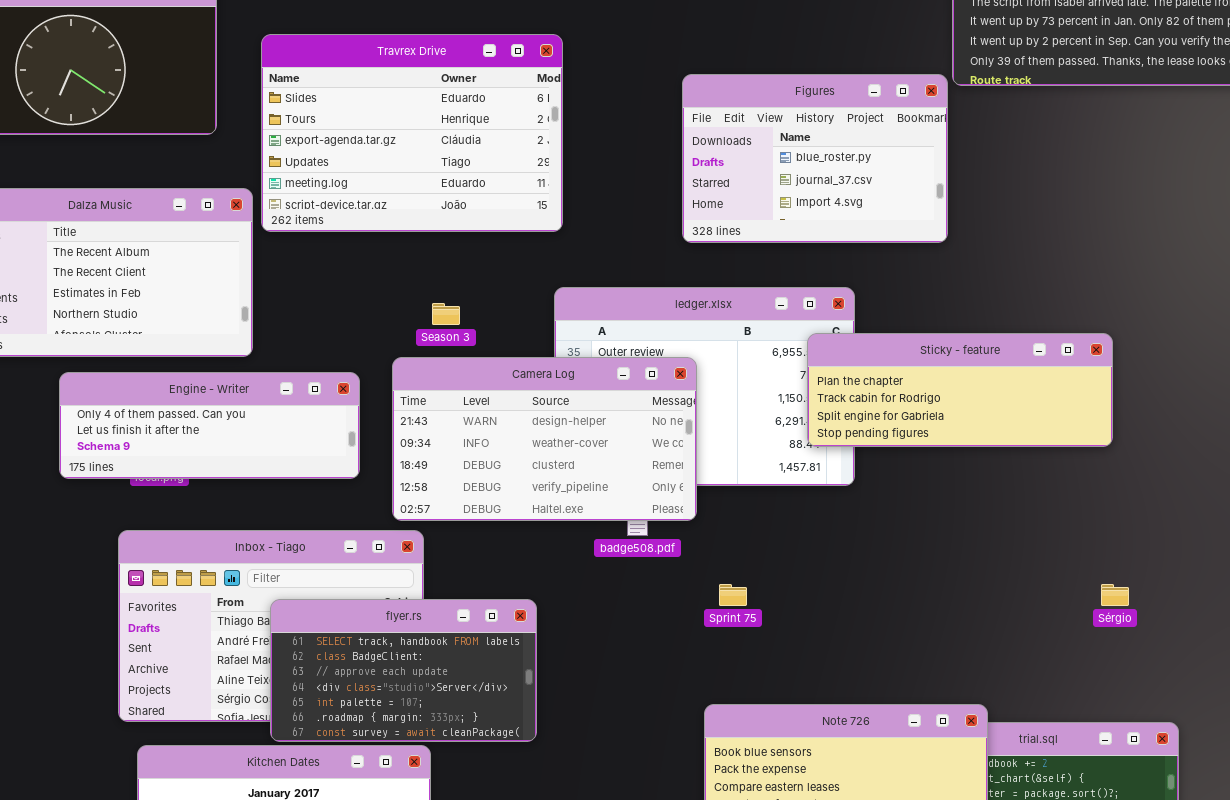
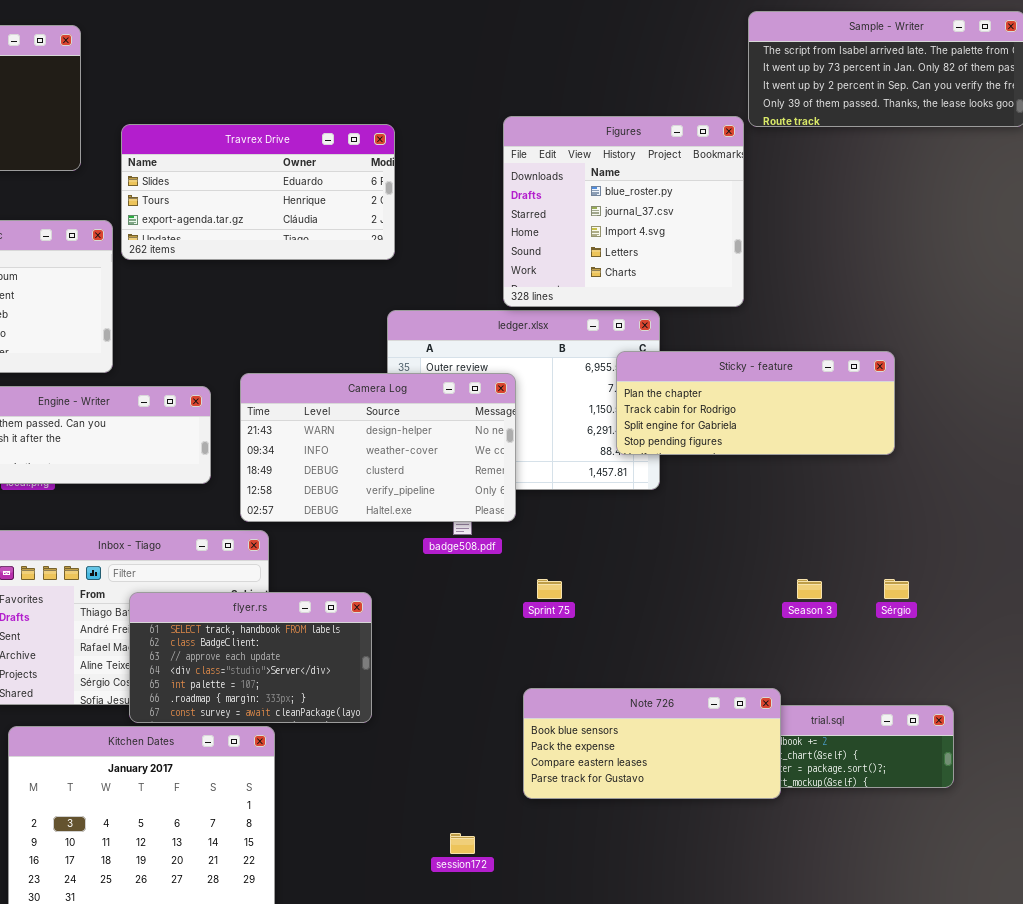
Travrex Drive: [261,34,563,232] -> [121,124,395,260], resized
Figures: [682,74,948,243] -> [503,116,744,307], resized
Season 3: [432,303,460,325] -> [797,579,822,599], moved

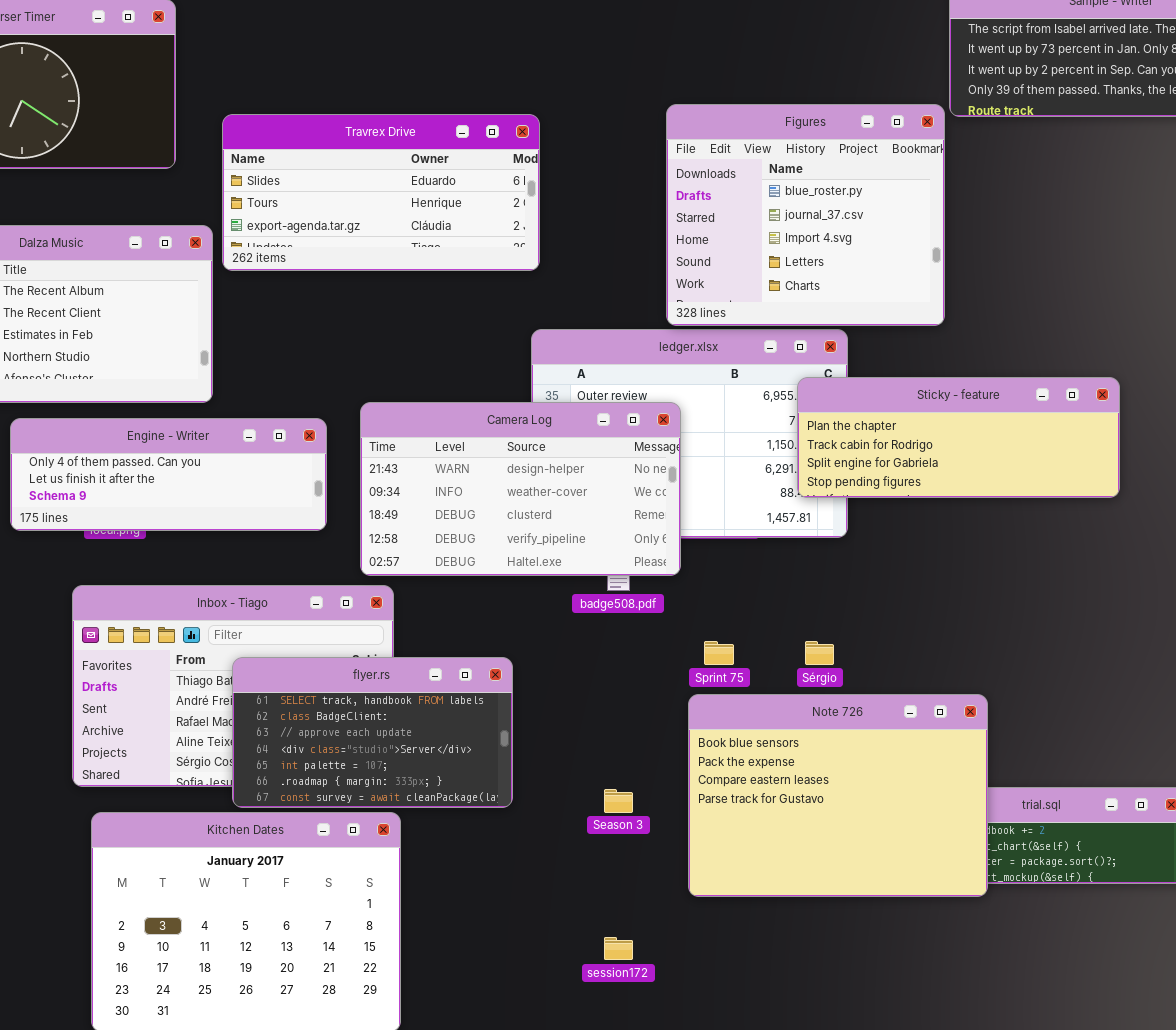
Season 3: [797,579,822,599] -> [604,789,633,813], moved
Sérgio: [884,579,909,599] -> [805,641,834,665], moved
Note 726: [523,688,781,799] -> [688,694,988,897], resized

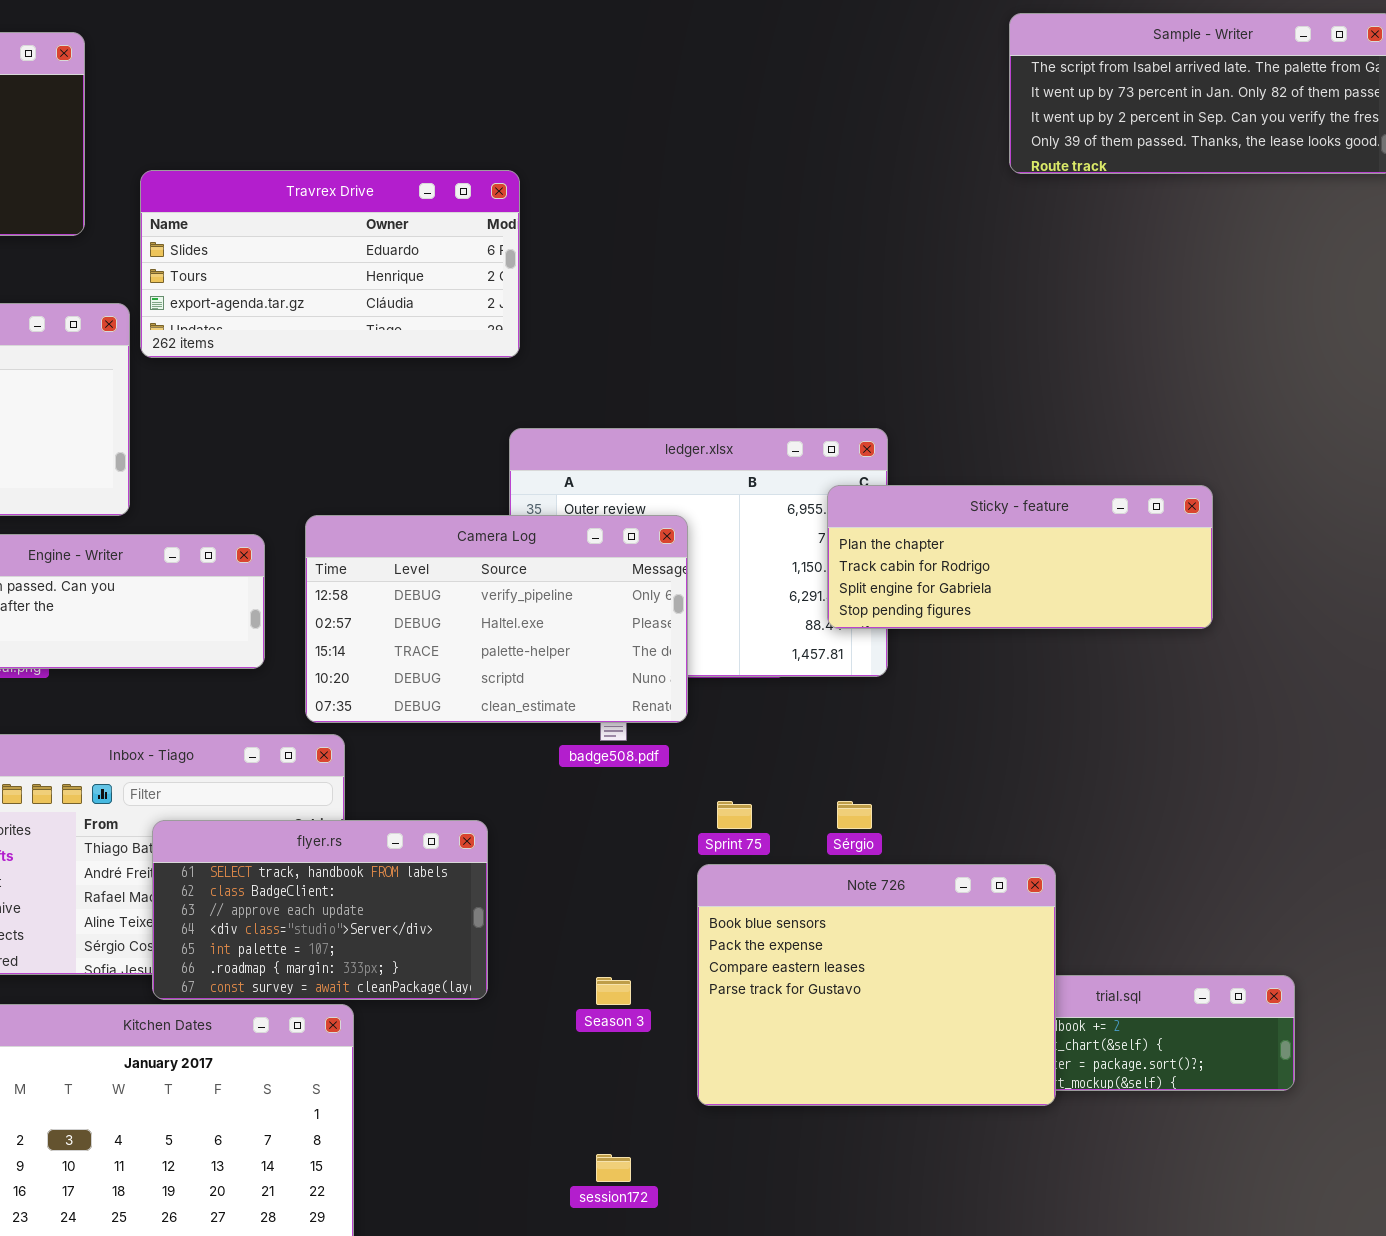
Figures: [666,104,945,326] -> none, closed
Camera Log: [360,402,681,576] -> [305,515,688,723], scrolled down 3 rows

